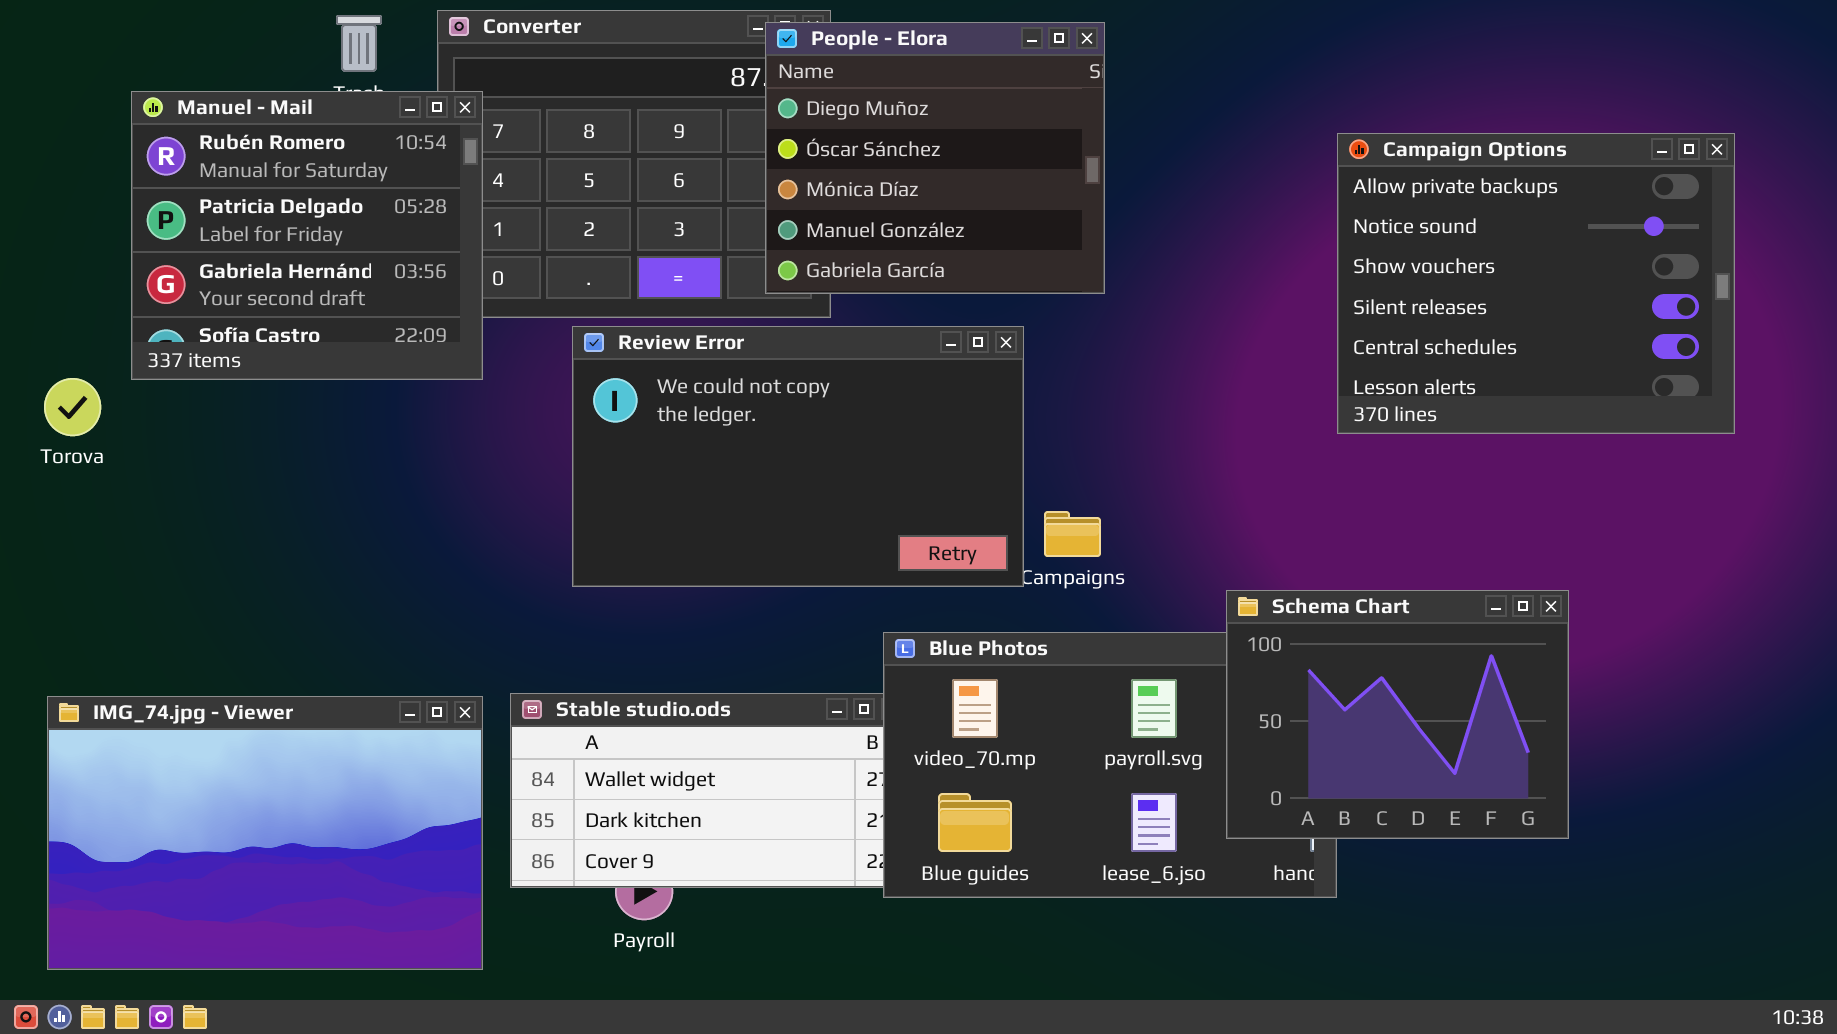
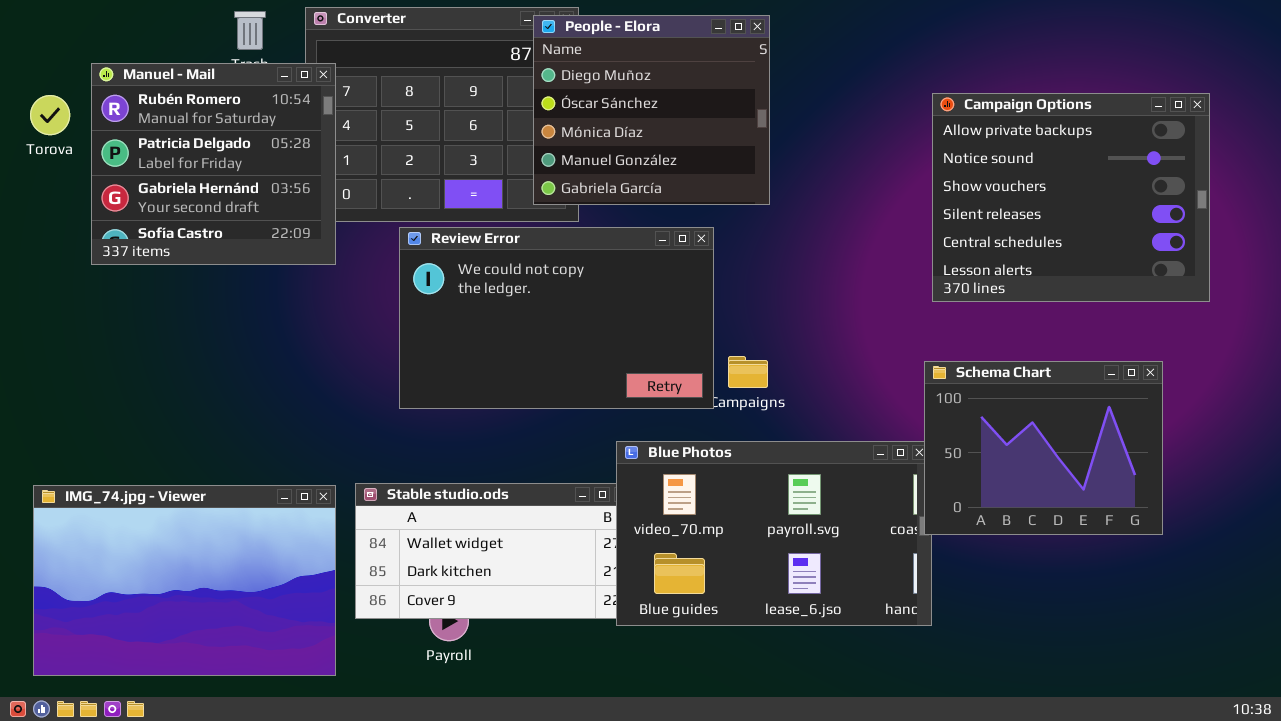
Torova: [44,378,101,436] -> [30,95,70,135], moved
Schema Chart: [1226,590,1569,839] -> [924,361,1163,535], moved

